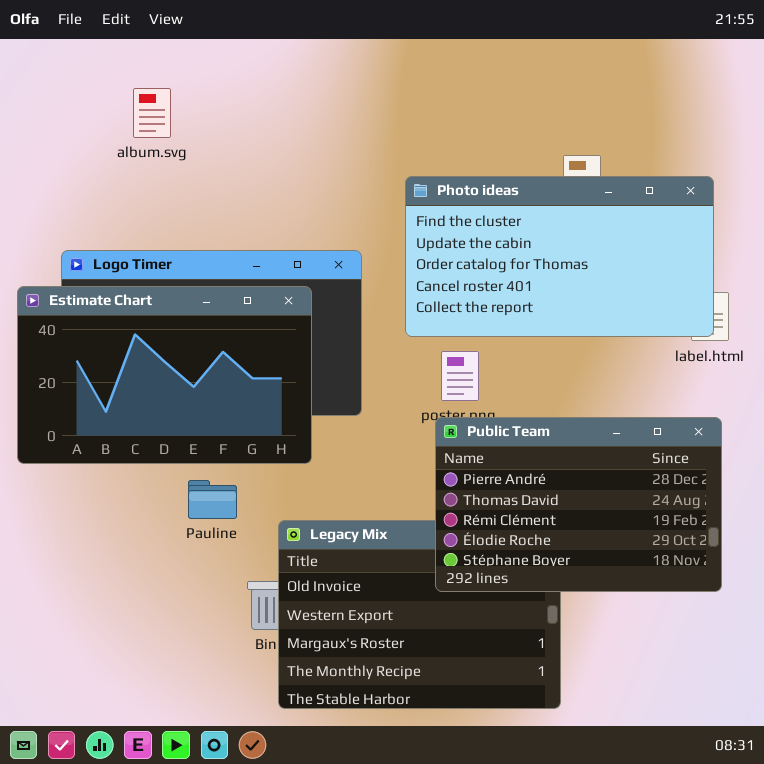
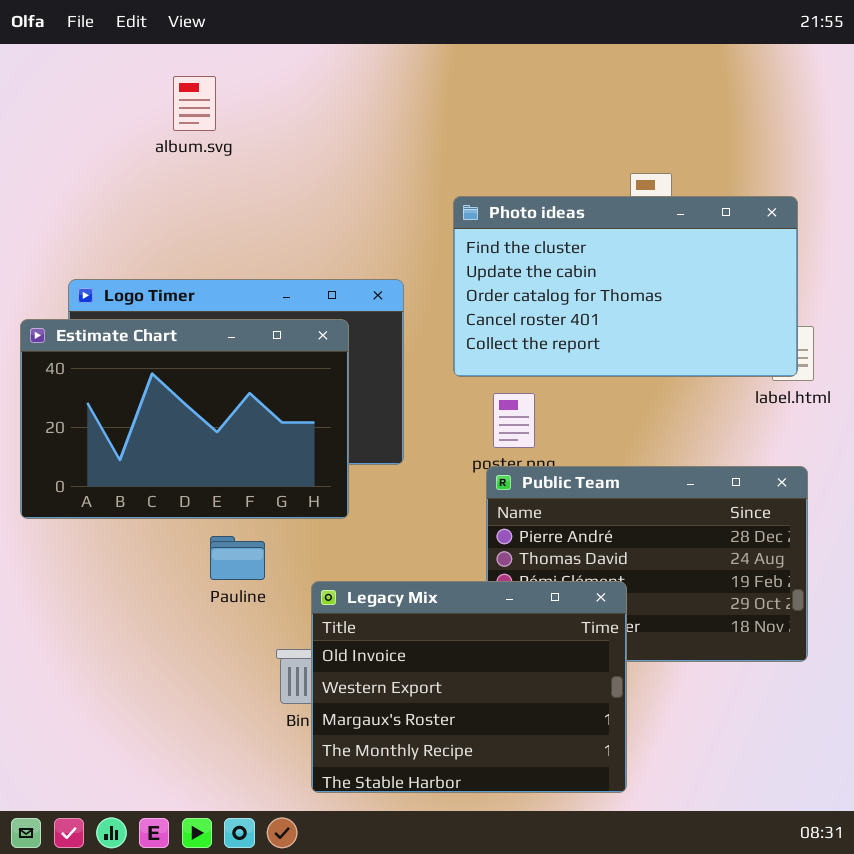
album.svg: [133,88,171,138] -> [173,76,216,131], moved
Legacy Mix: [278,520,561,709] -> [311,581,627,793], raised

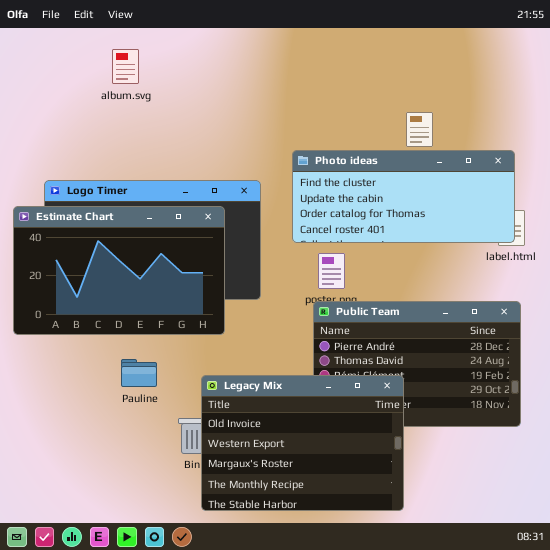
Photo ideas: [453,196,798,377] -> [292,150,515,243], resized
Pauline: [210,536,265,580] -> [121,359,157,387], moved

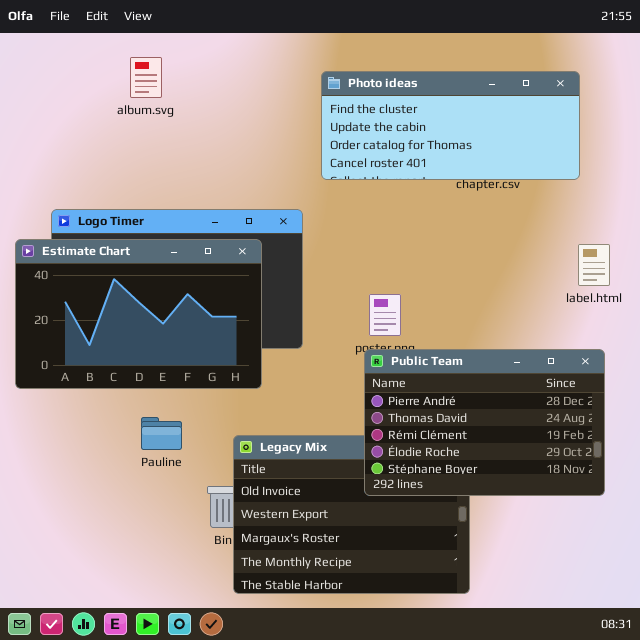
Photo ideas: [292,150,515,243] -> [321,71,580,180], moved
Public Team: [313,301,521,427] -> [364,349,605,496], raised

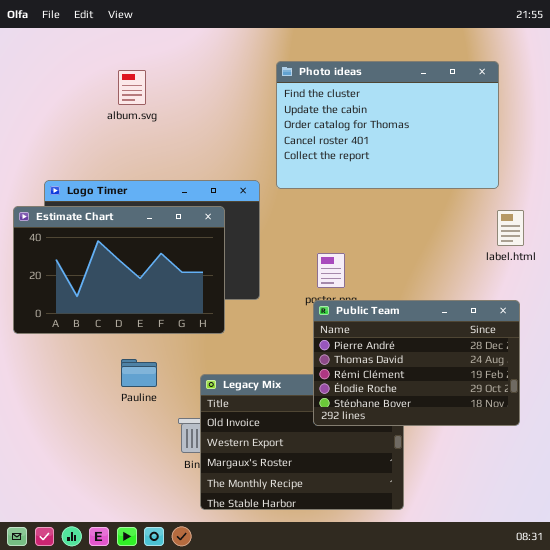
album.svg: [130,57,162,98] -> [118,70,146,105], moved
Photo ideas: [321,71,580,180] -> [276,61,499,189], resized

